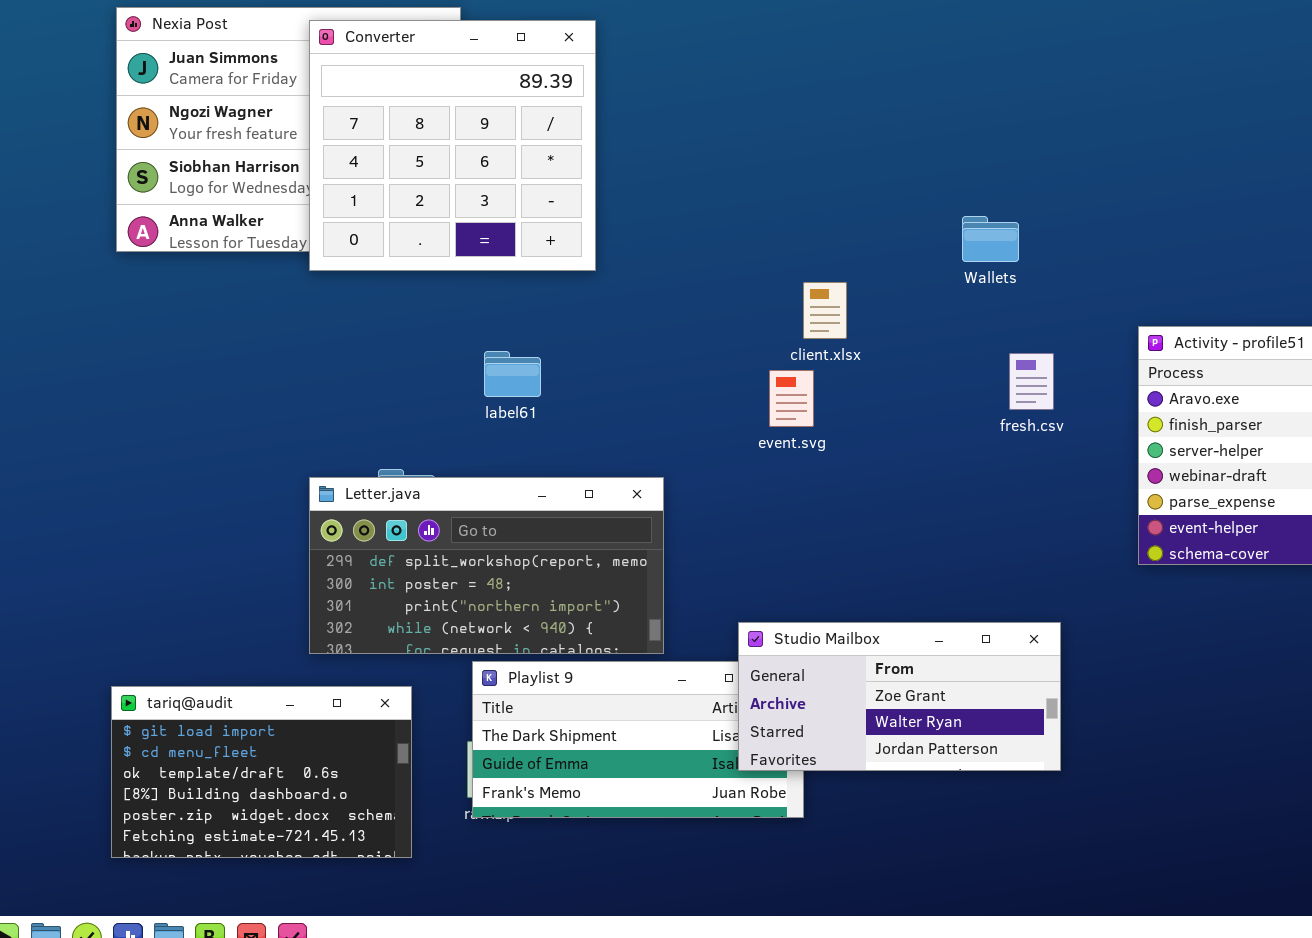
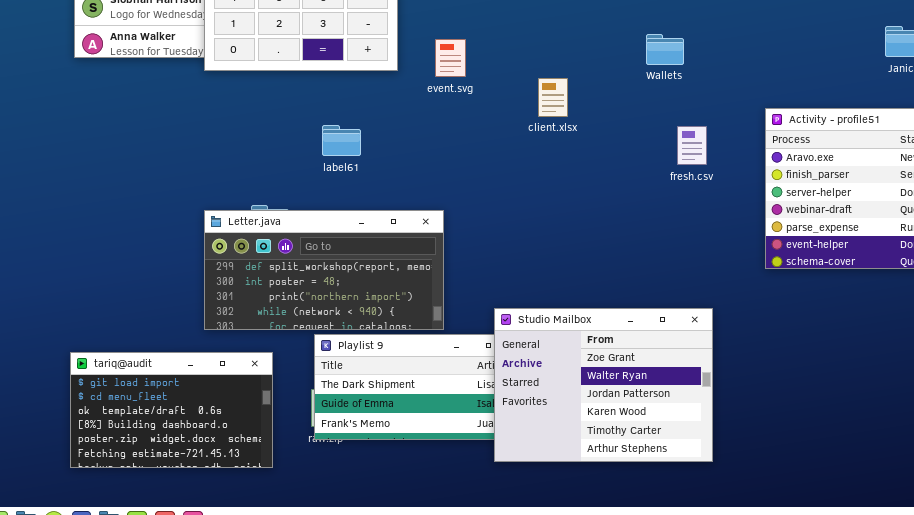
event.svg: [769,370,814,427] -> [435,39,466,77], moved
Studio Mailbox: [738,622,1061,771] -> [494,308,713,462], resized

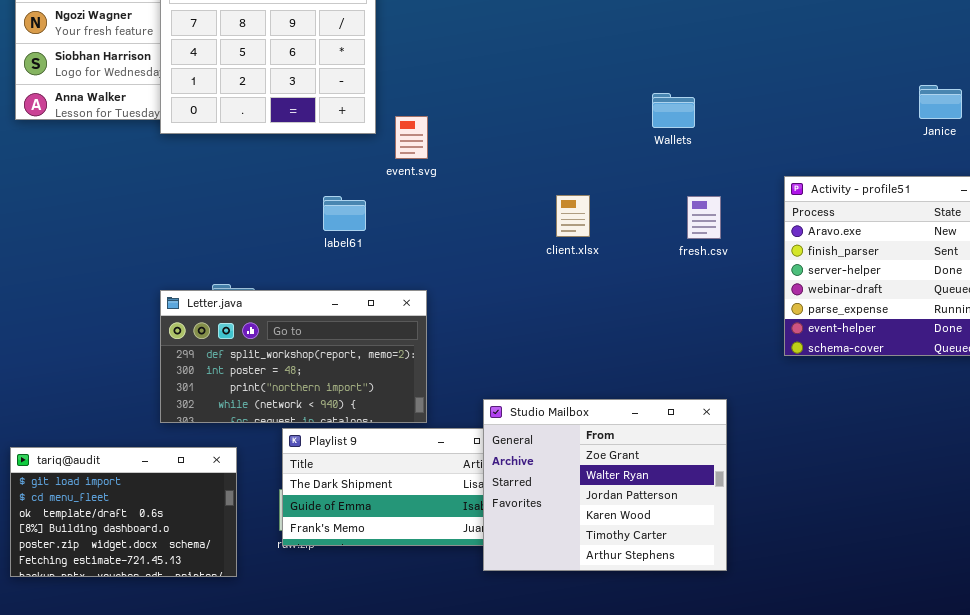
event.svg: [435,39,466,77] -> [395,116,428,159], moved
client.xlsx: [538,78,568,117] -> [556,195,590,237], moved
label61: [322,125,361,156] -> [323,196,366,231], moved

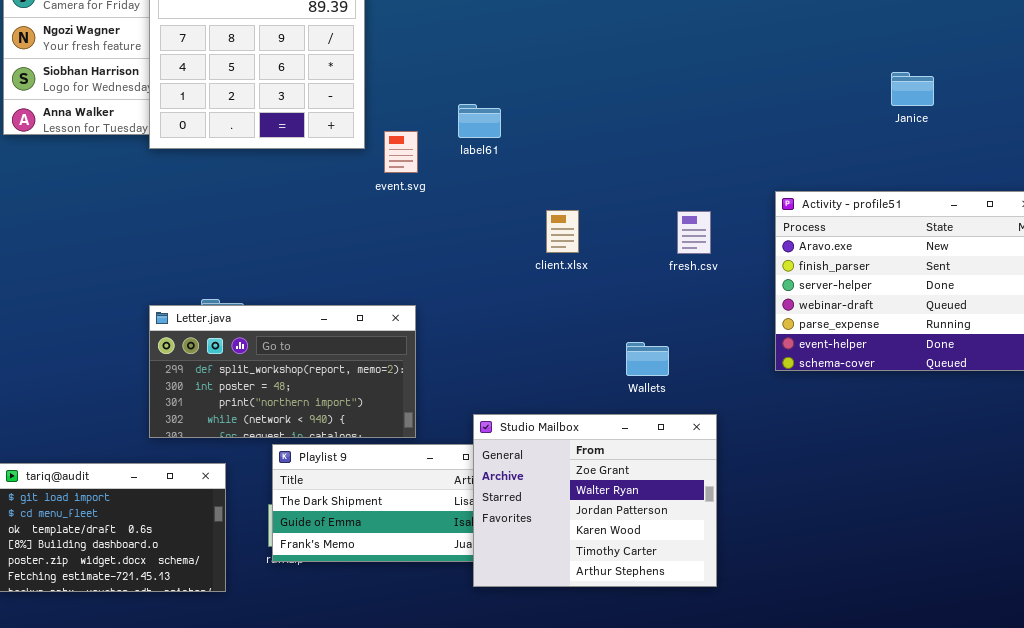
Janice: [919,85,962,119] -> [891,72,934,106], moved
Wallets: [652,93,695,128] -> [626,342,669,376], moved
label61: [323,196,366,231] -> [458,104,501,138], moved

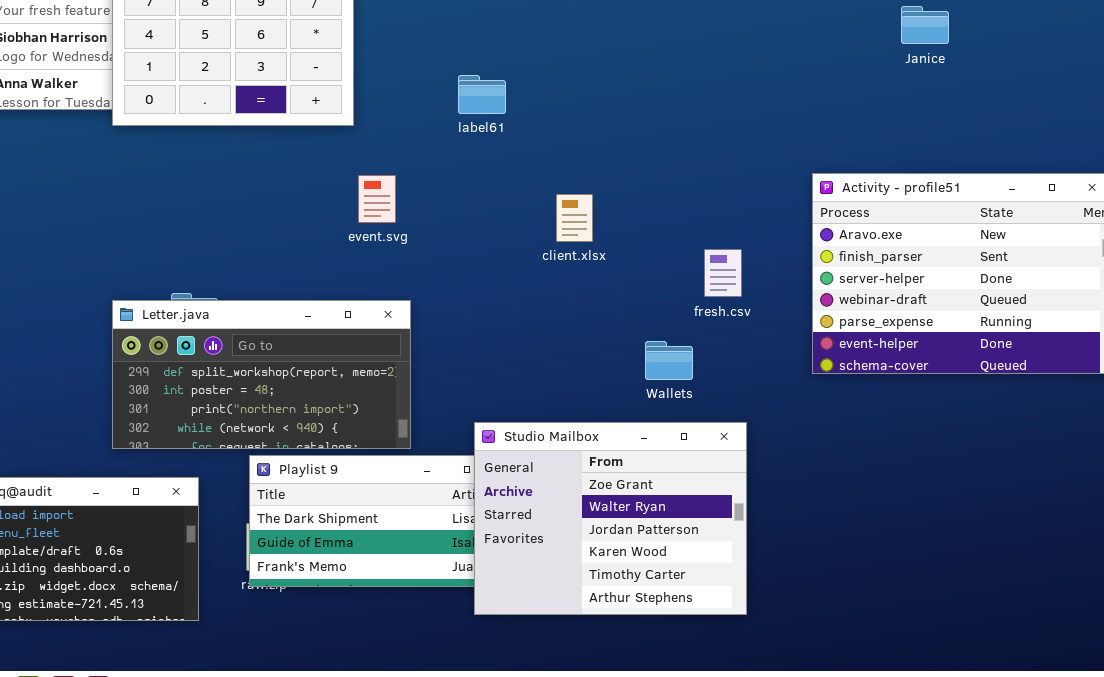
Janice: [891,72,934,106] -> [901,6,949,44], moved
event.svg: [384,131,418,173] -> [358,175,396,223], moved
fresh.csv: [677,211,711,254] -> [704,249,742,297], moved

